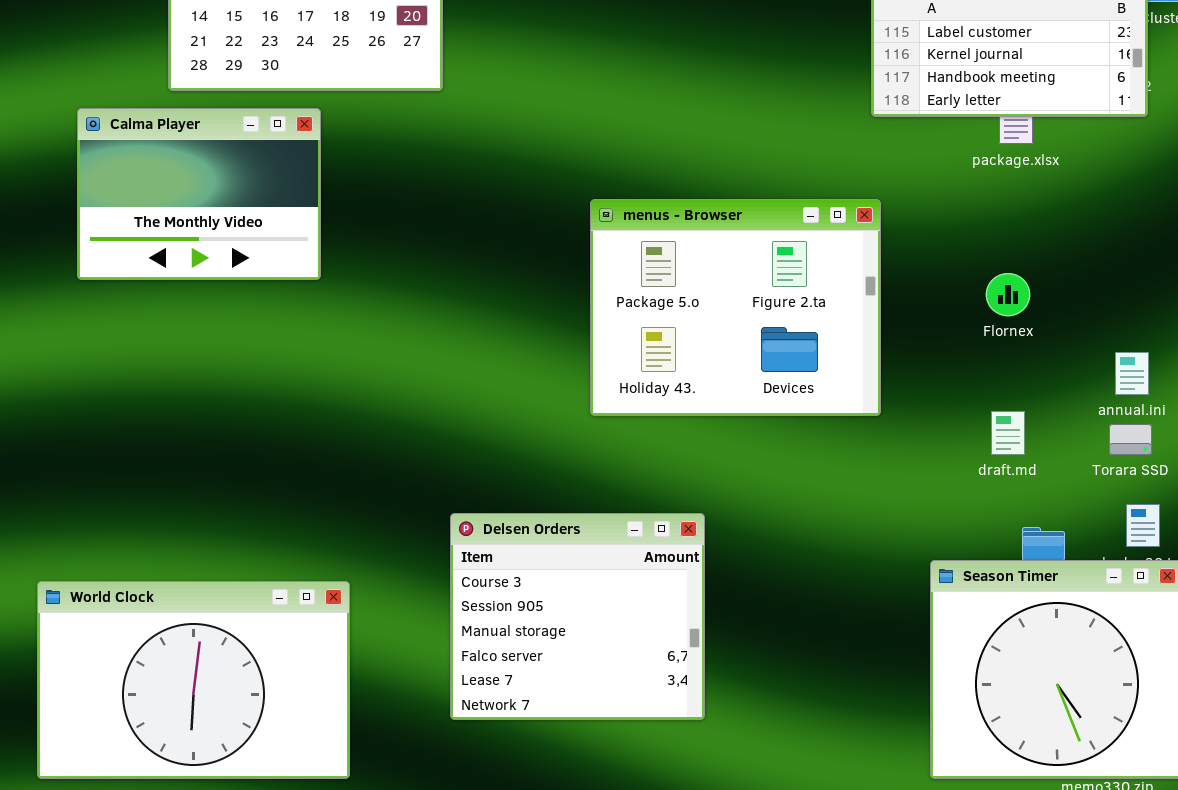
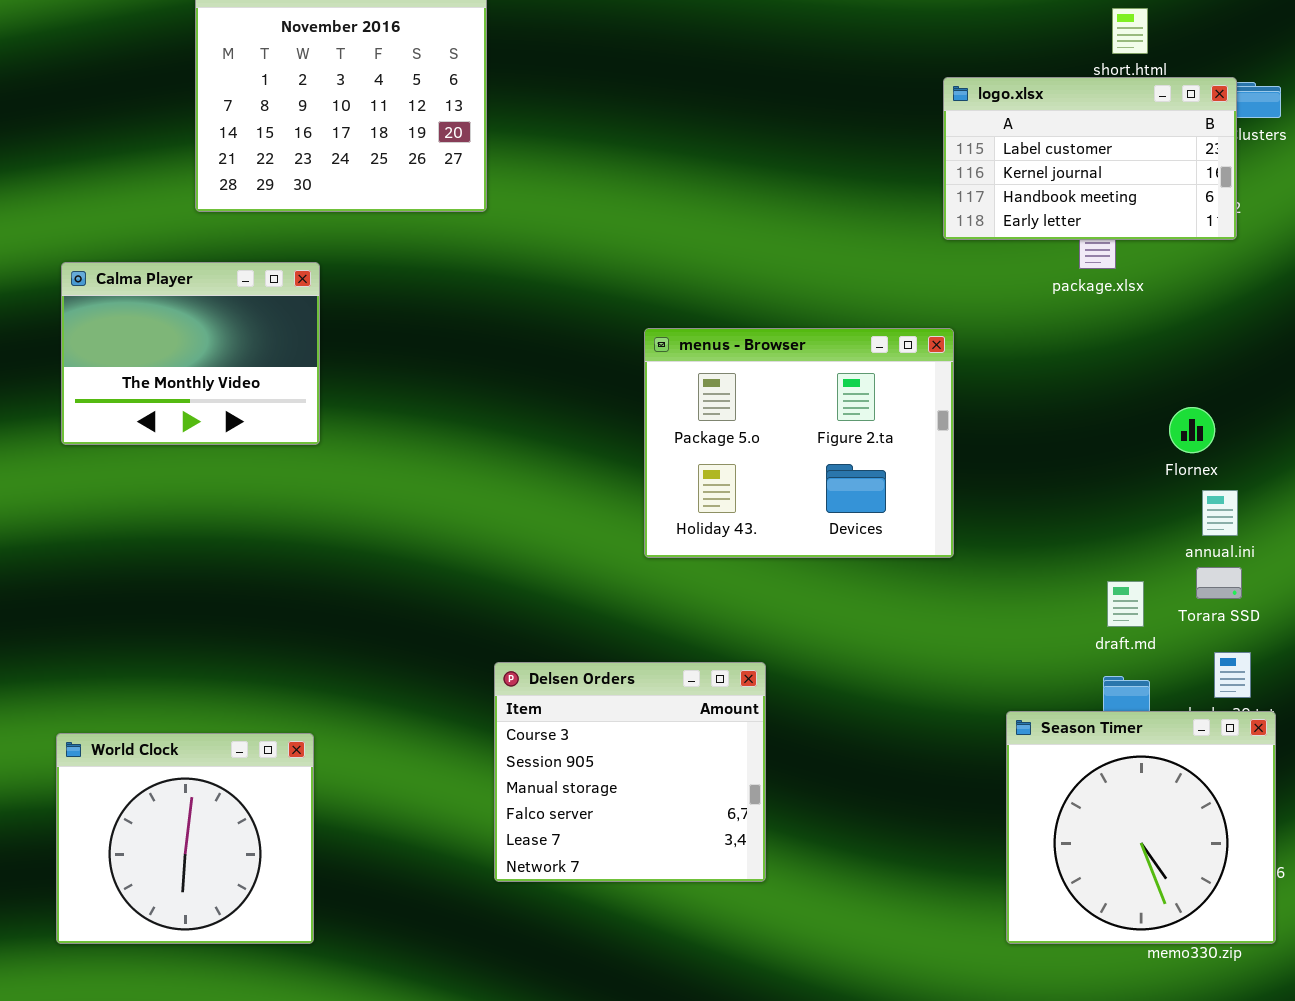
Calma Player: [77,108,321,280] -> [61,262,320,445], moved
Flornex: [986,273,1030,316] -> [1169,407,1215,453], moved
draft.md: [991,411,1025,455] -> [1107,581,1144,627], moved
World Clock: [37,581,350,779] -> [56,733,314,944], resized

